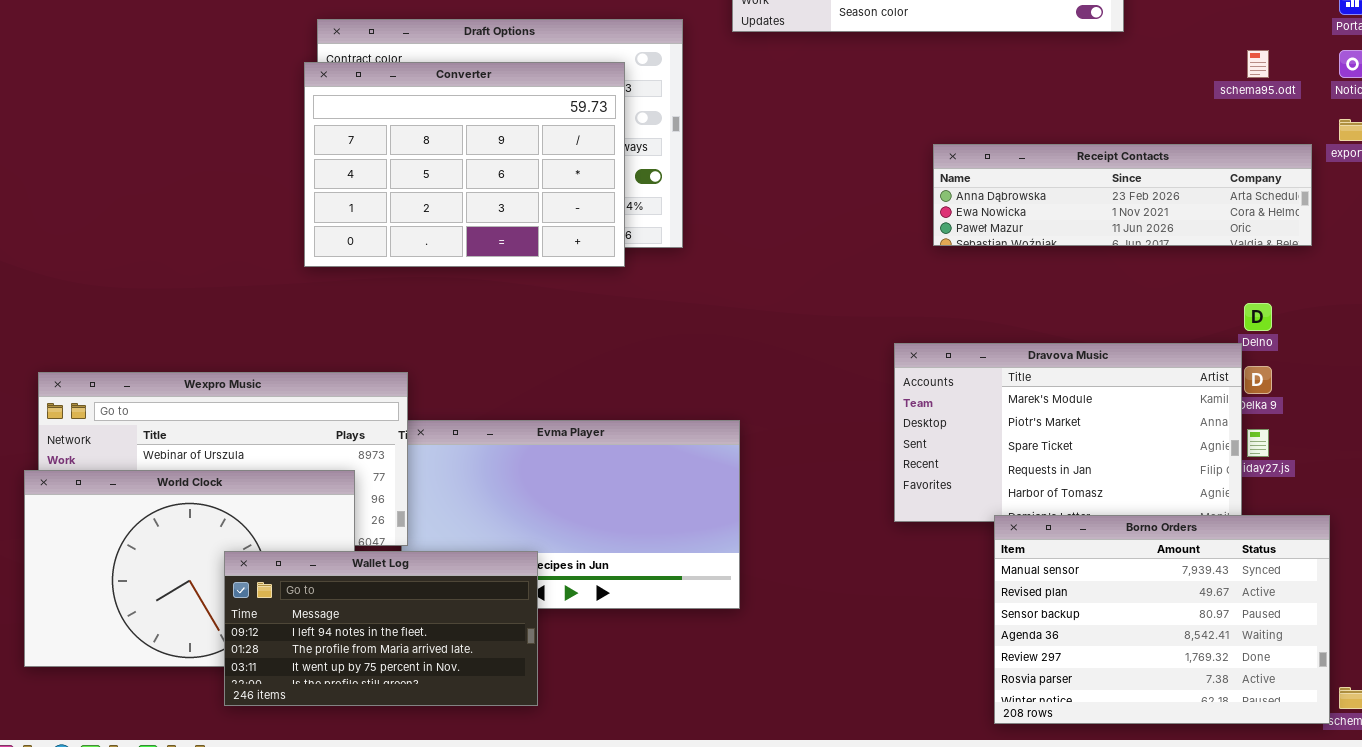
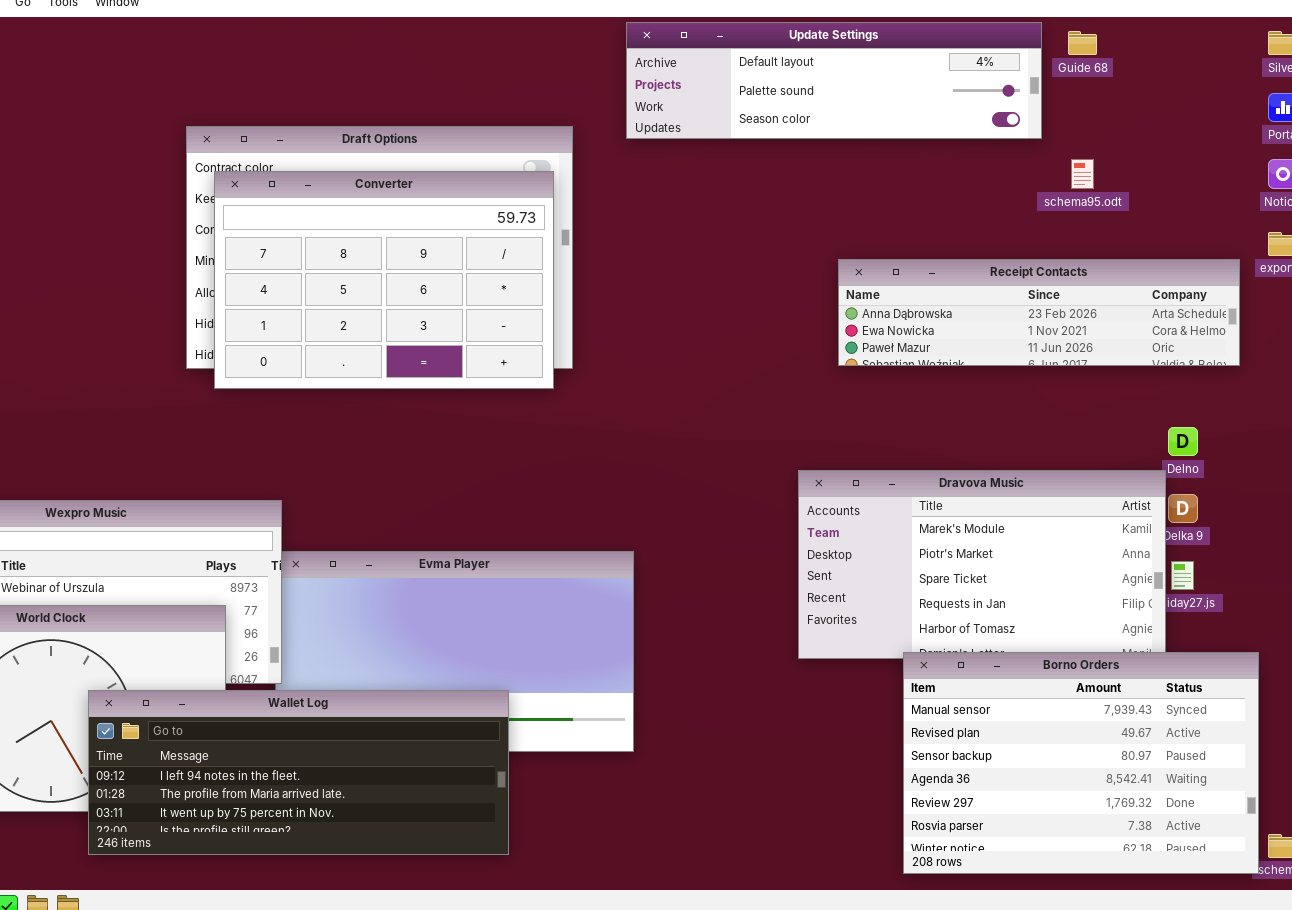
schema95.odt: [1247,50,1269,78] -> [1071,159,1094,189], moved
Converter: [304,62,625,267] -> [214,171,554,389], moved
Wallet Log: [224,551,538,706] -> [88,690,509,855], resized

